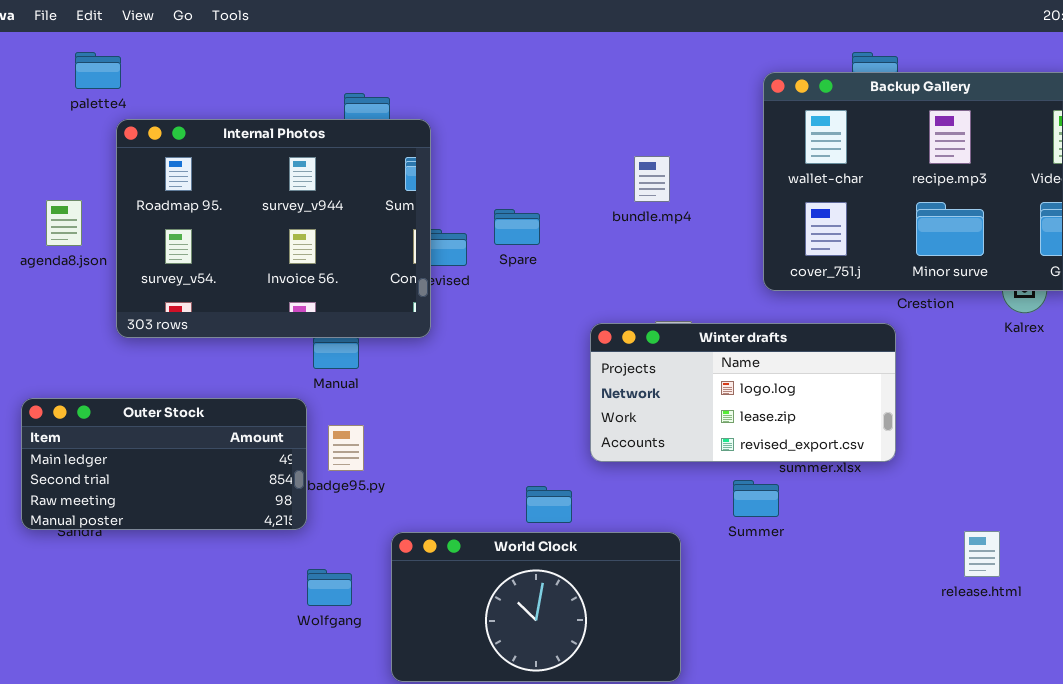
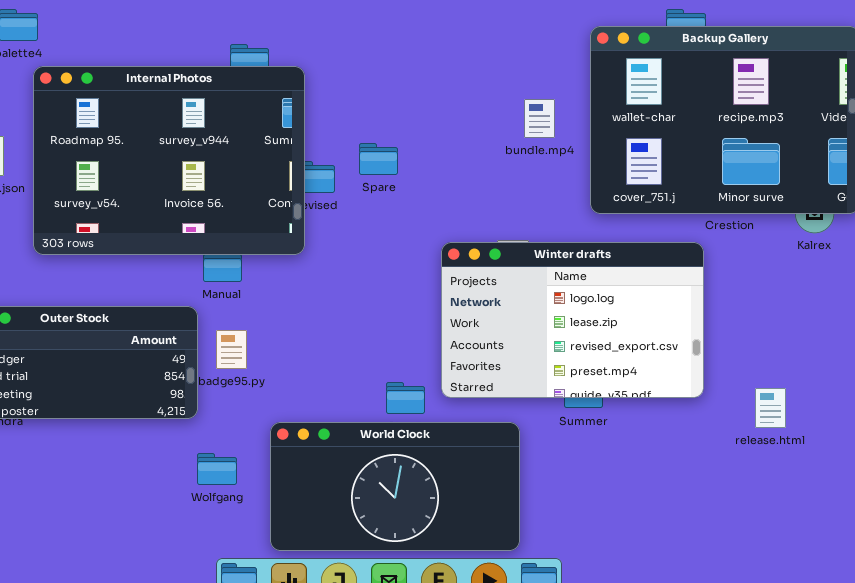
bundle.mp4: [634,156,670,202] -> [524,99,555,138], moved
Winter drafts: [590,323,896,462] -> [441,242,704,398], resized
release.html: [964,531,1000,577] -> [755,388,786,428], moved

